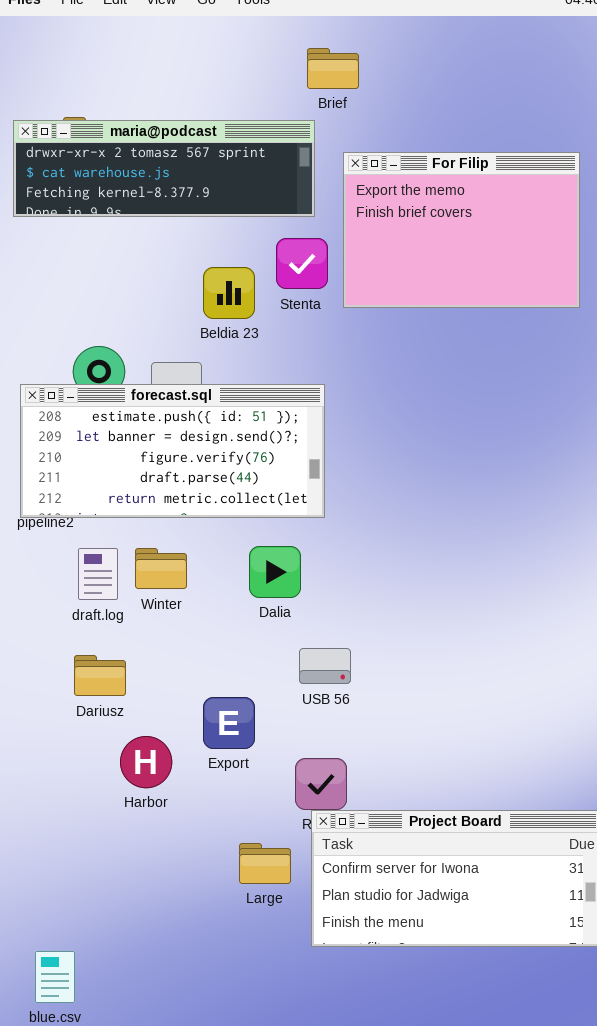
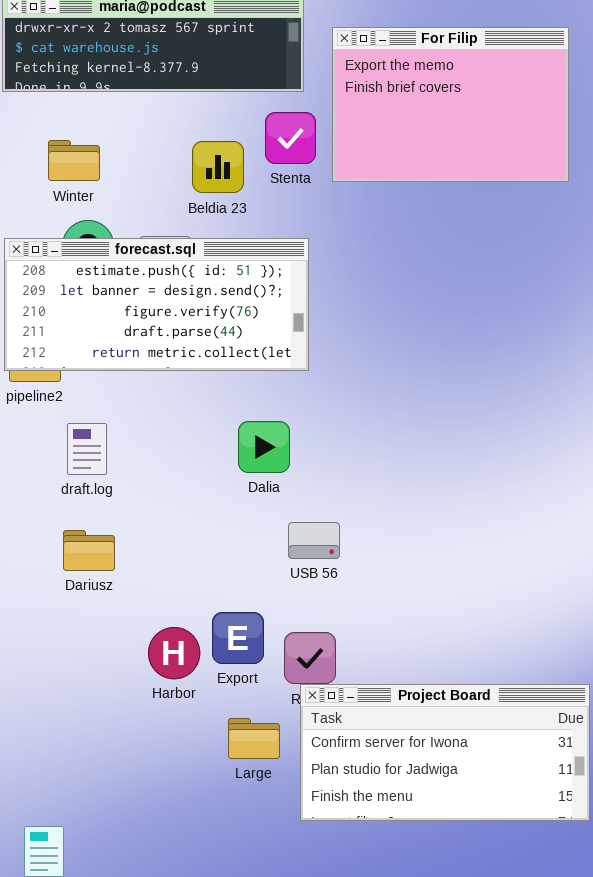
forecast.sql: [20,384,325,518] -> [4,238,309,371], moved
Winter: [135,548,187,589] -> [48,140,100,181], moved
Export: [203,697,255,749] -> [212,612,264,664], moved
Harbor: [120,736,172,788] -> [148,627,200,679], moved

